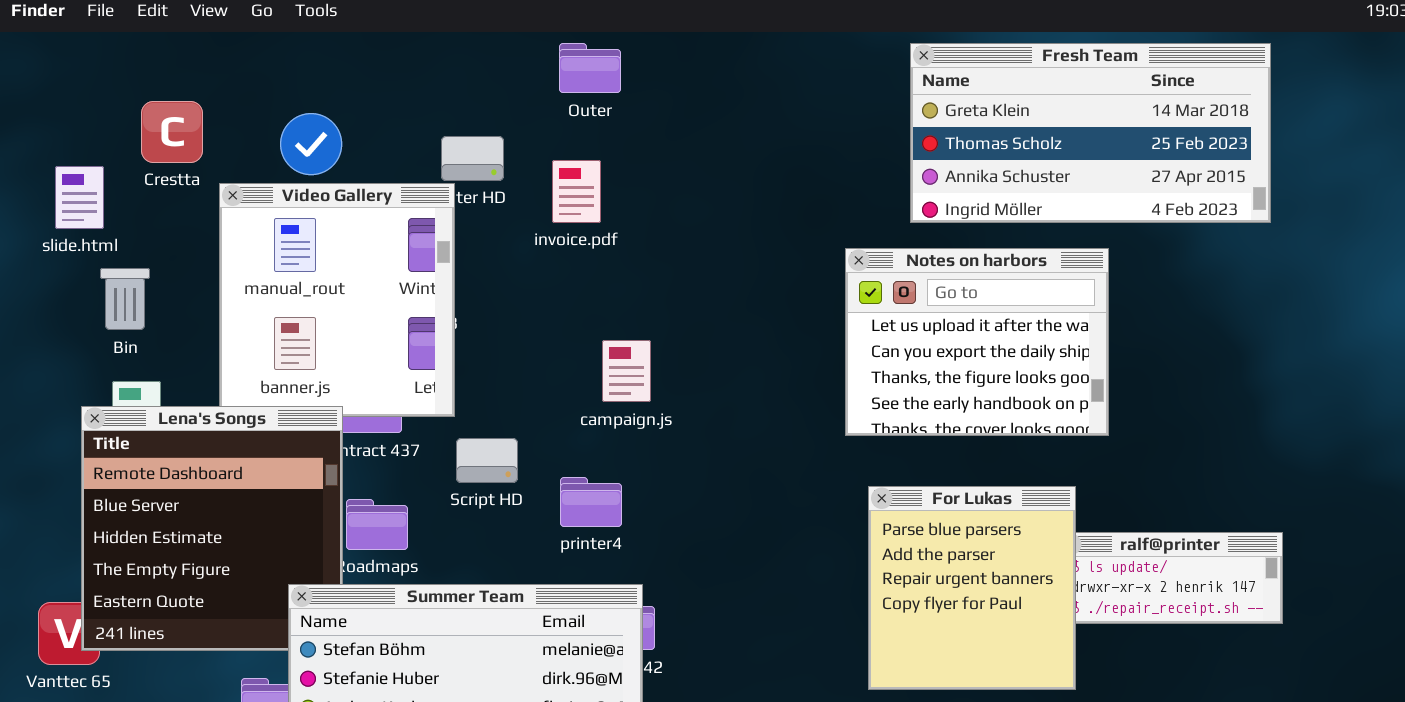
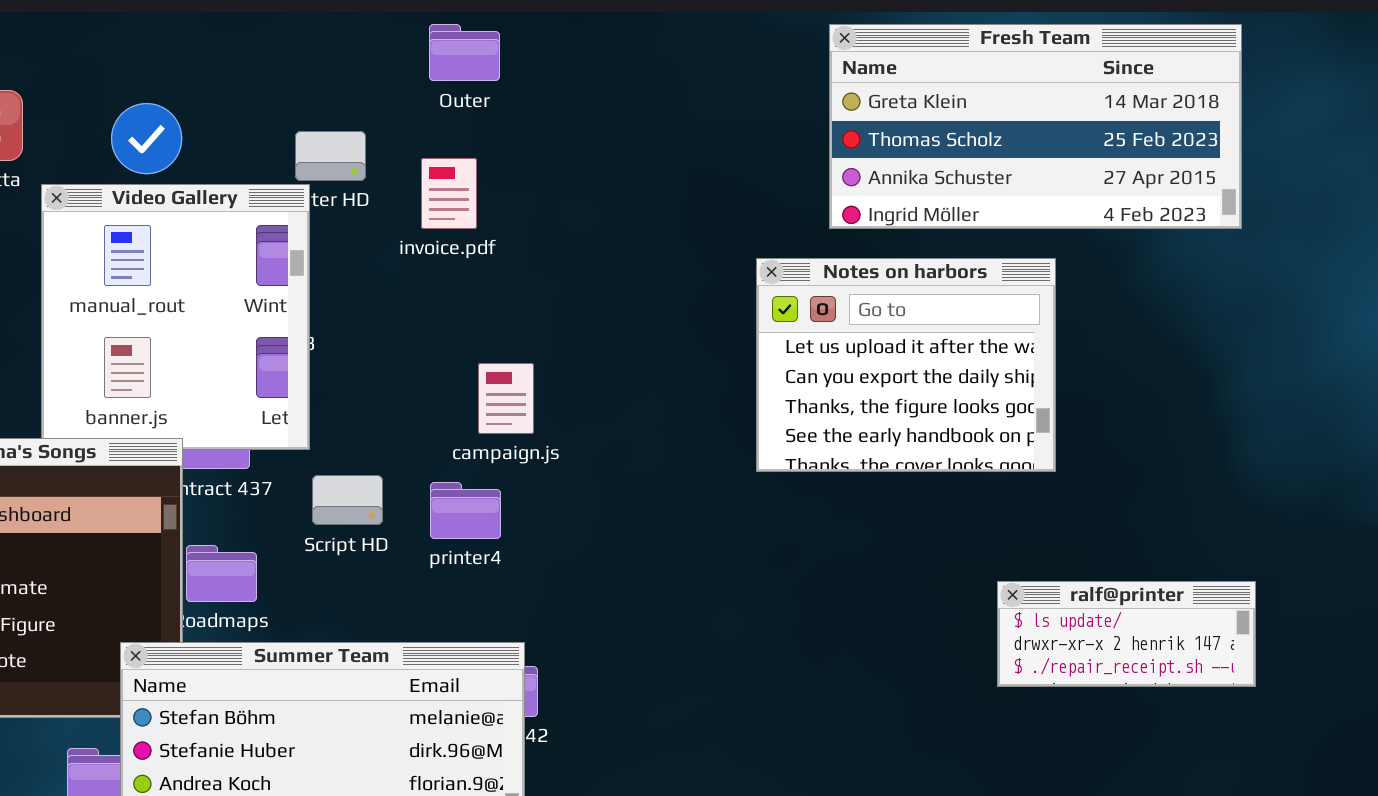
printer4: [560,477,622,527] -> [430,482,501,539], moved
For Lukas: [868,486,1076,690] -> none, closed

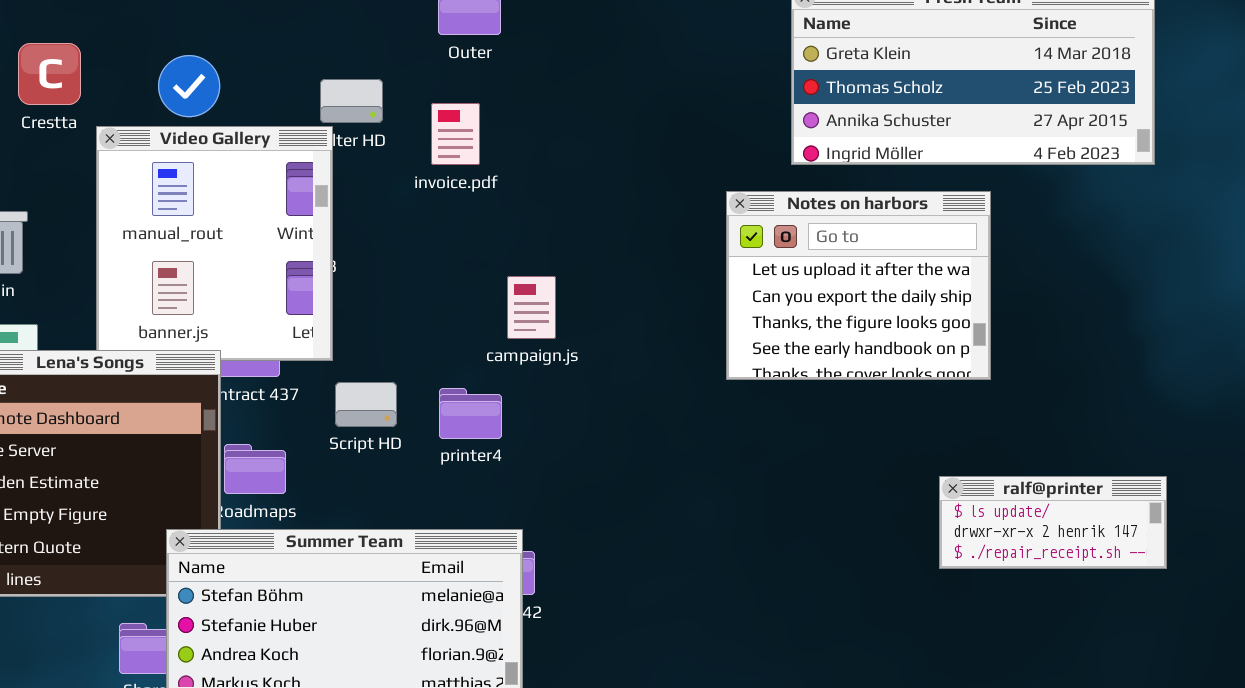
campaign.js: [478,363,534,434] -> [507,276,556,339], moved

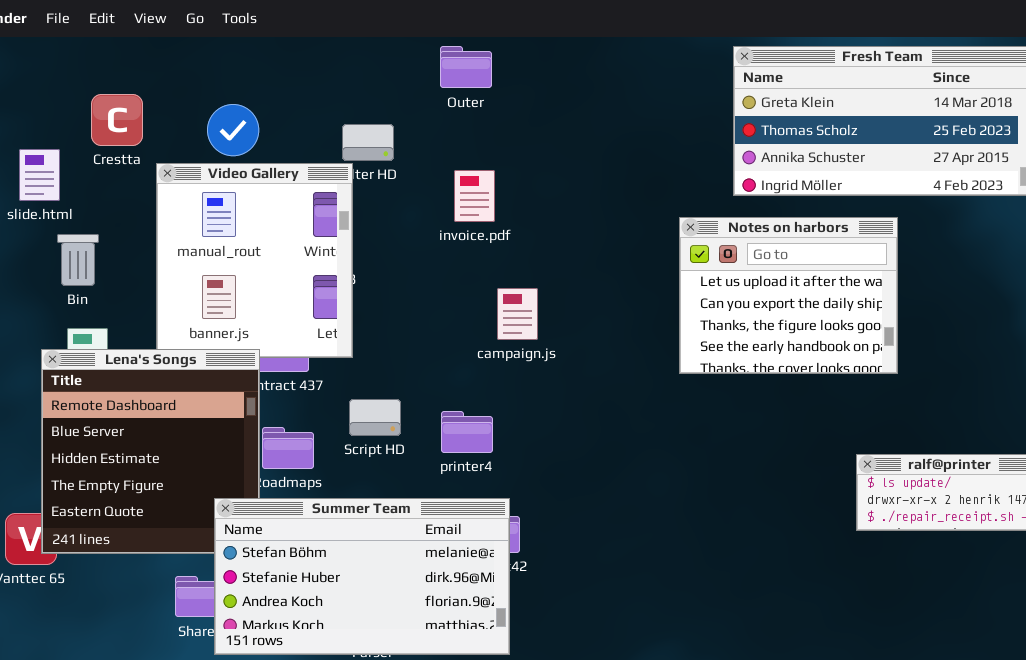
invoice.pdf: [431,103,480,165] -> [454,170,495,222], moved
Script HD: [335,382,397,427] -> [349,399,401,436], moved
printer4: [439,388,502,439] -> [441,411,493,453], moved

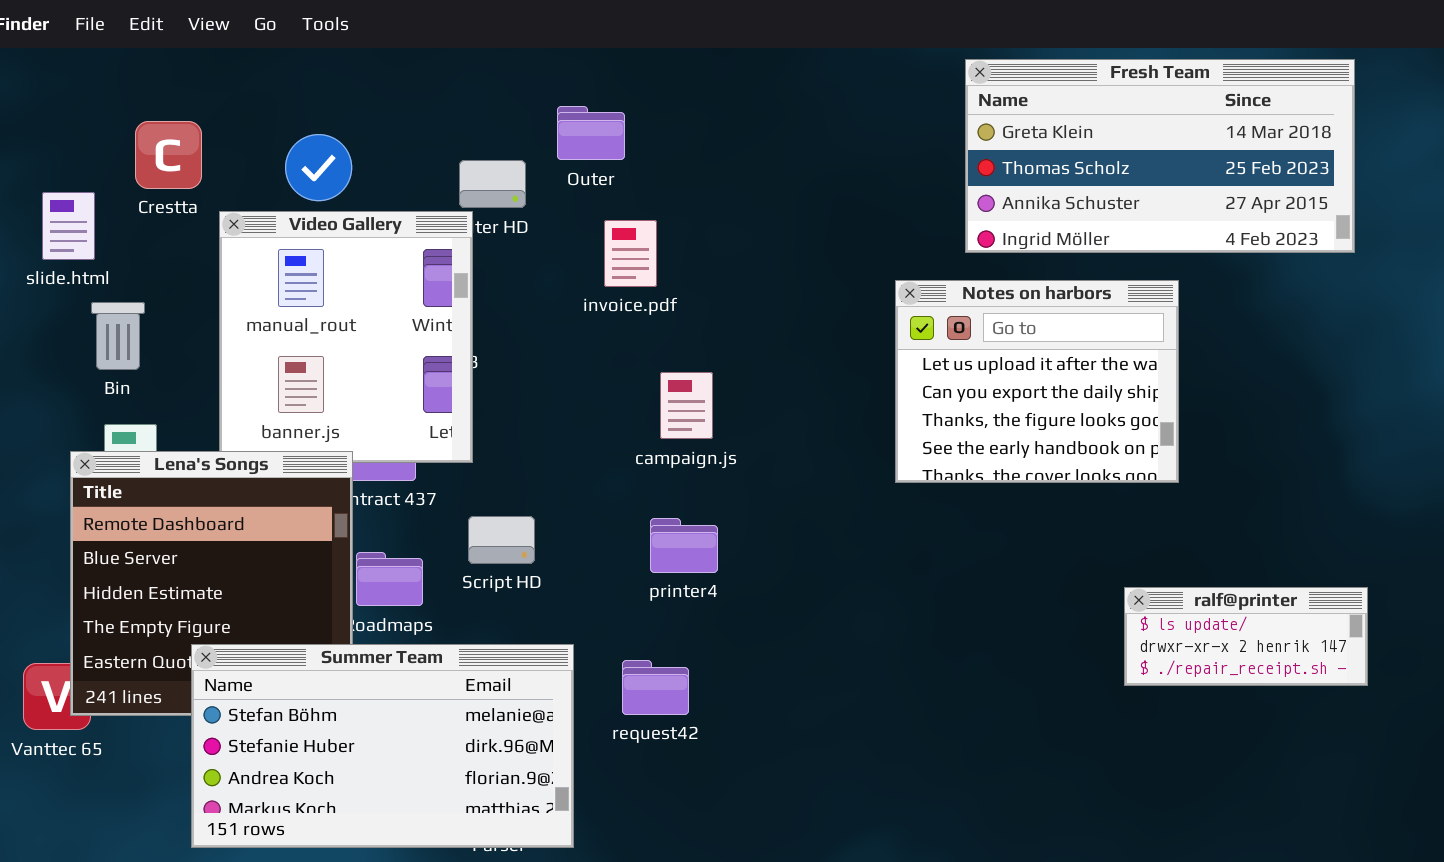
Outer: [440,46,492,88] -> [557,106,625,160], moved
printer4: [441,411,493,453] -> [650,518,718,573], moved
Summer Team: [214,498,510,655] -> [191,644,574,848], moved

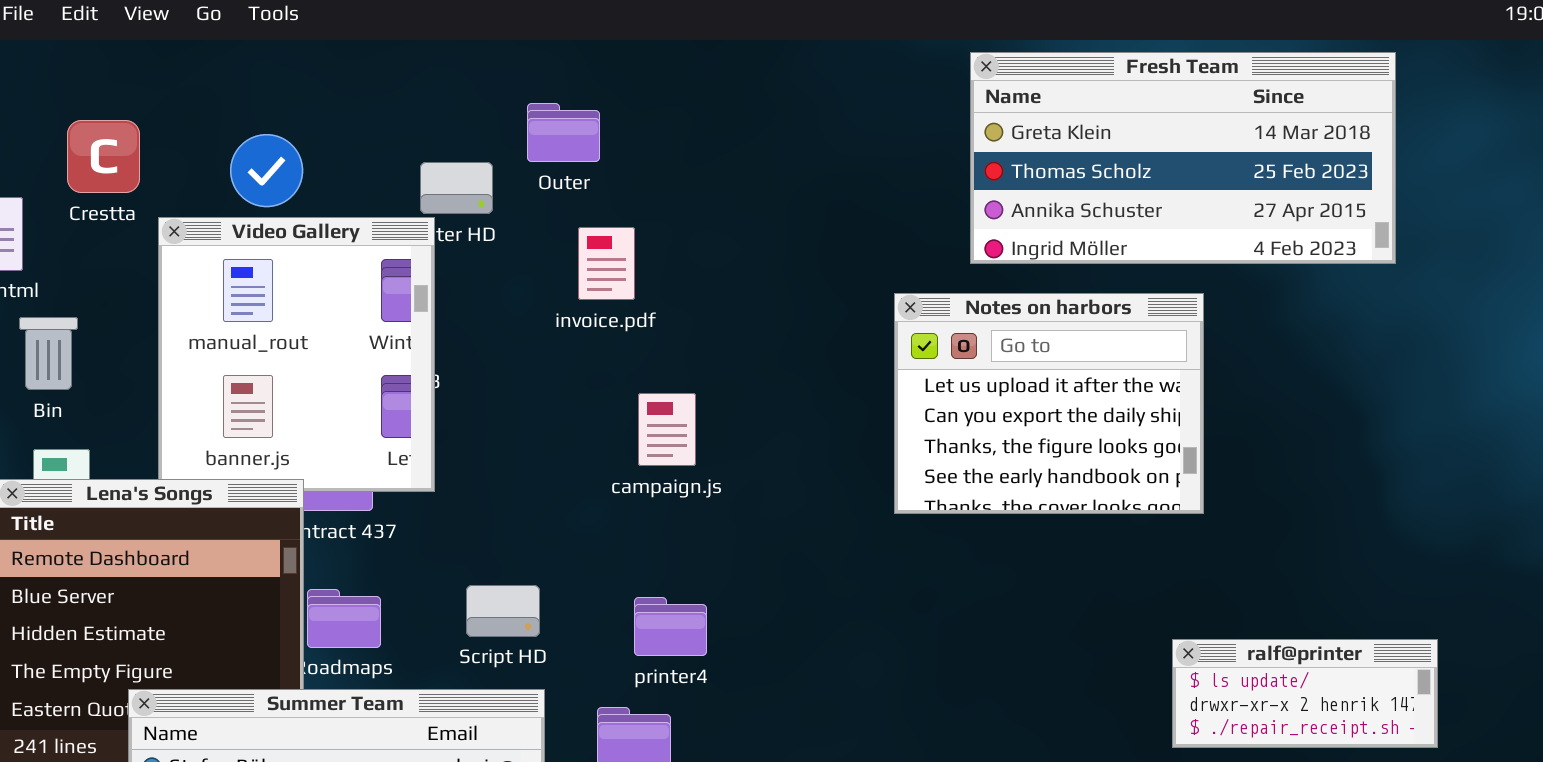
Script HD: [468,516,535,564] -> [466,585,540,637], moved
printer4: [650,518,718,573] -> [634,597,707,656], moved
ralf@printer: [1124,587,1368,686] -> [1172,639,1438,748], moved

